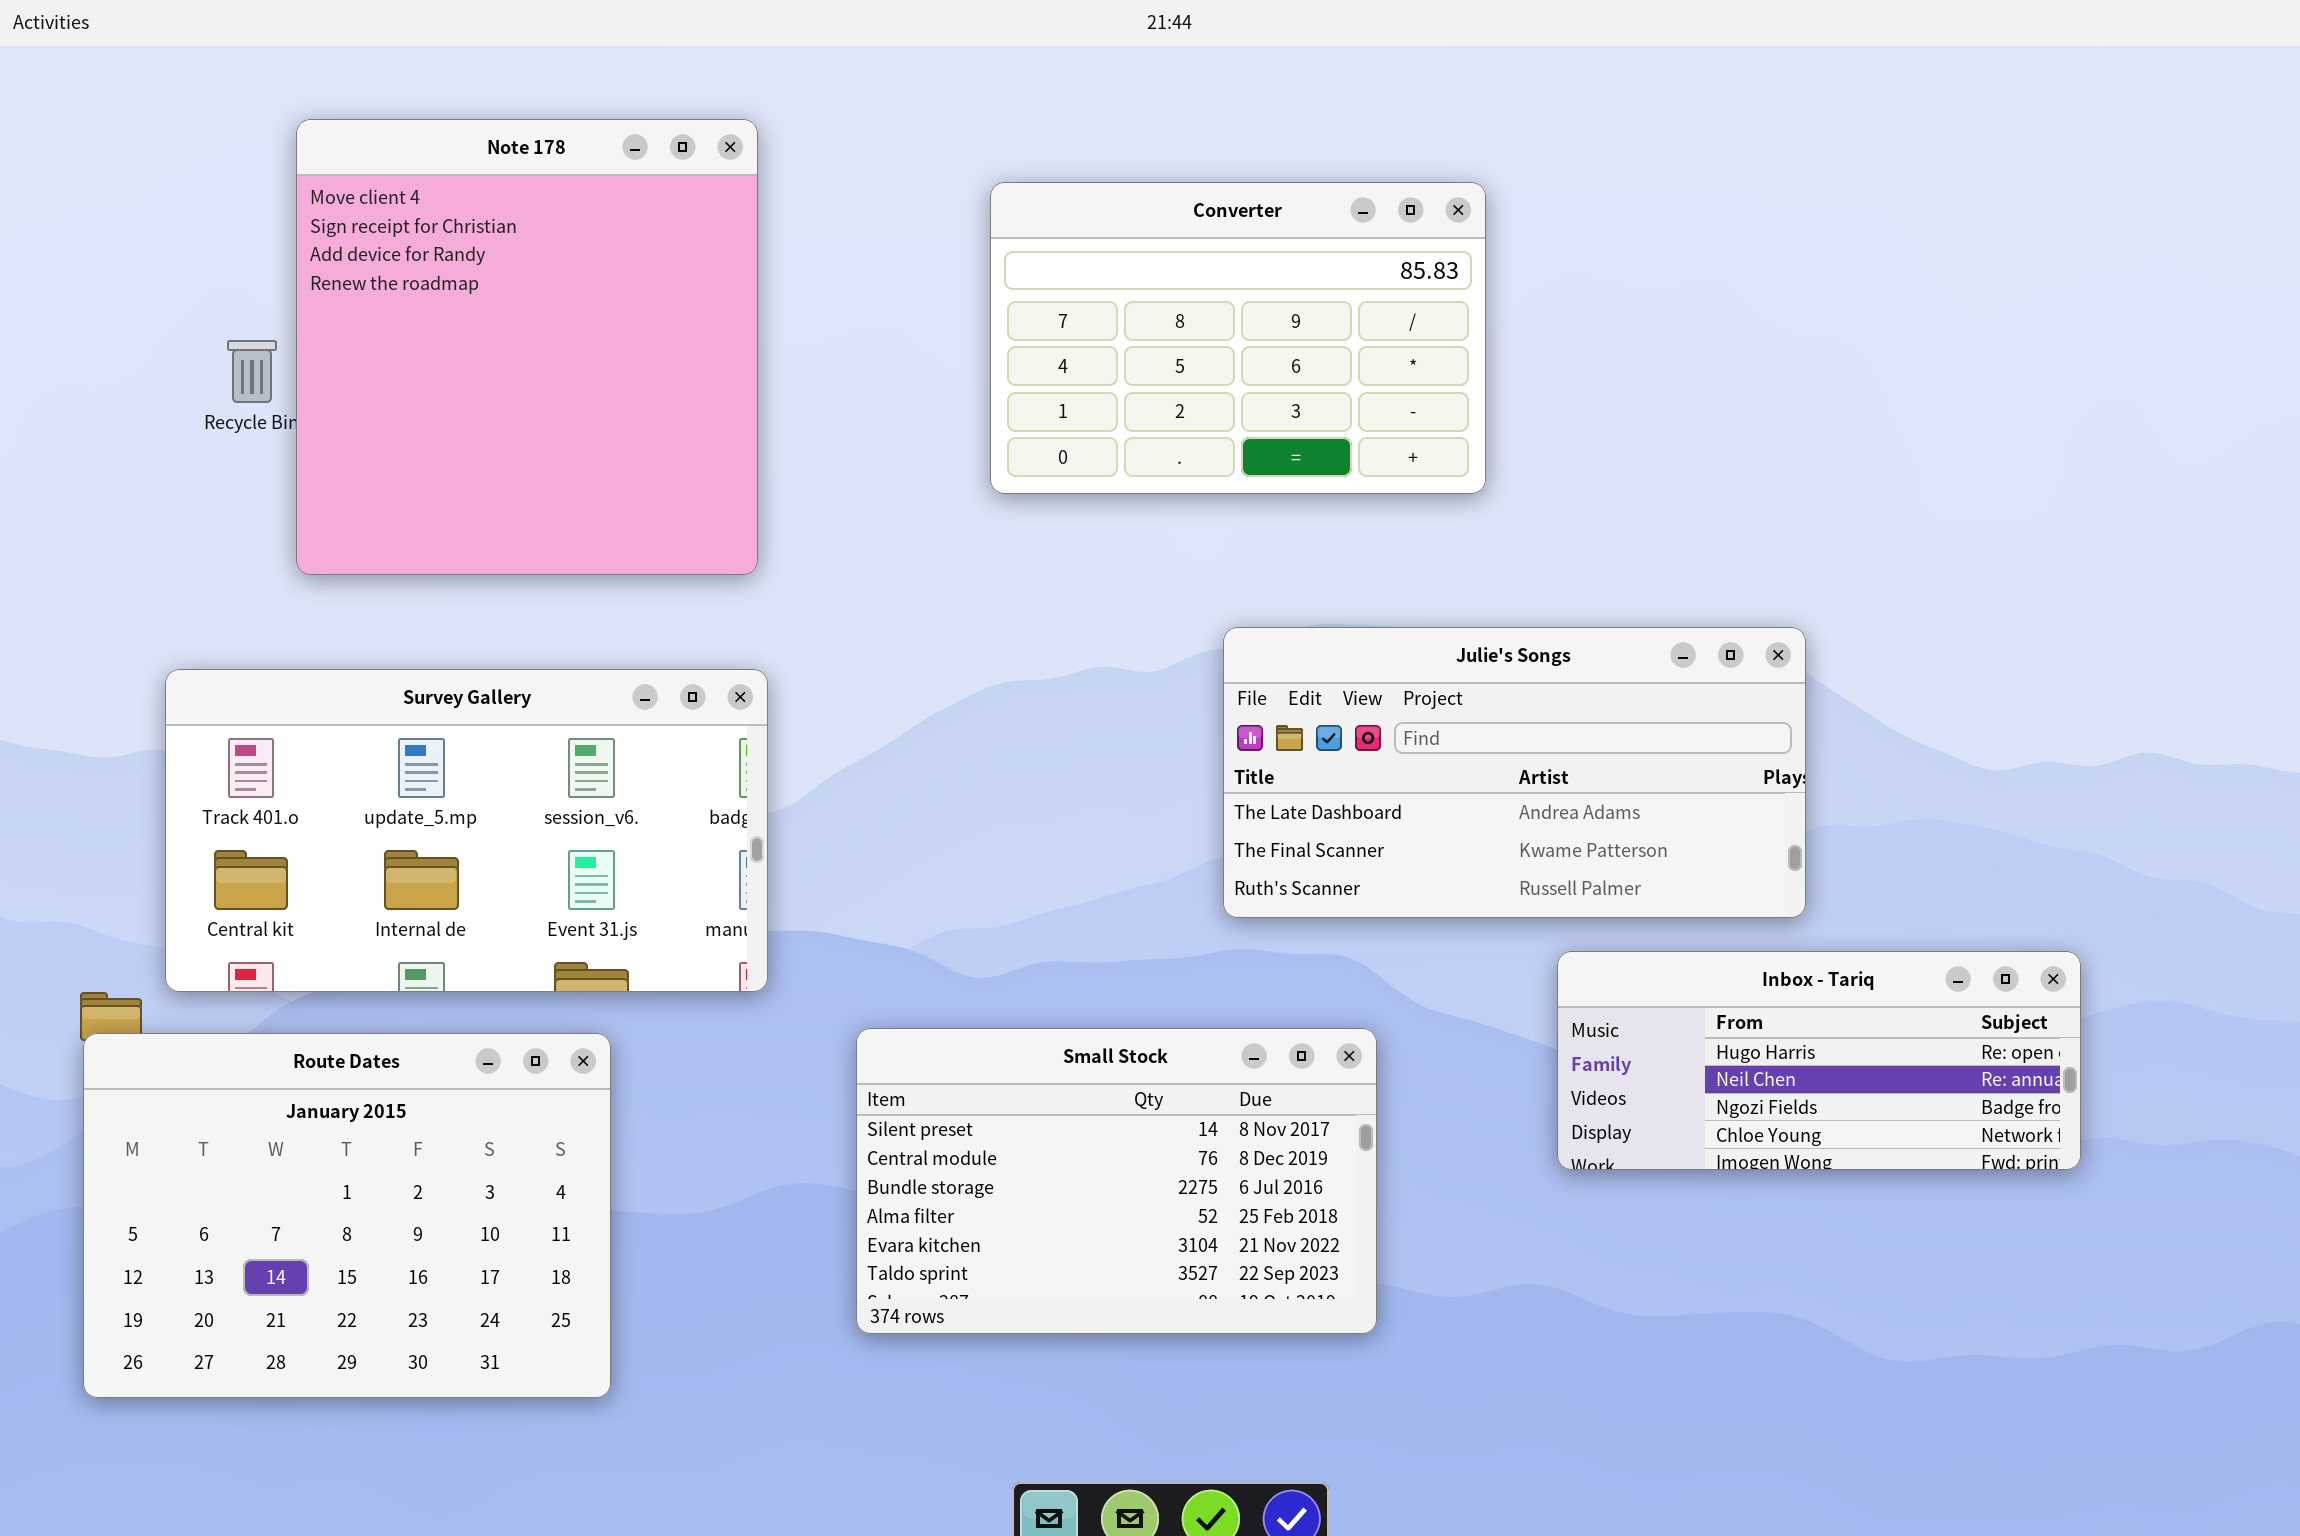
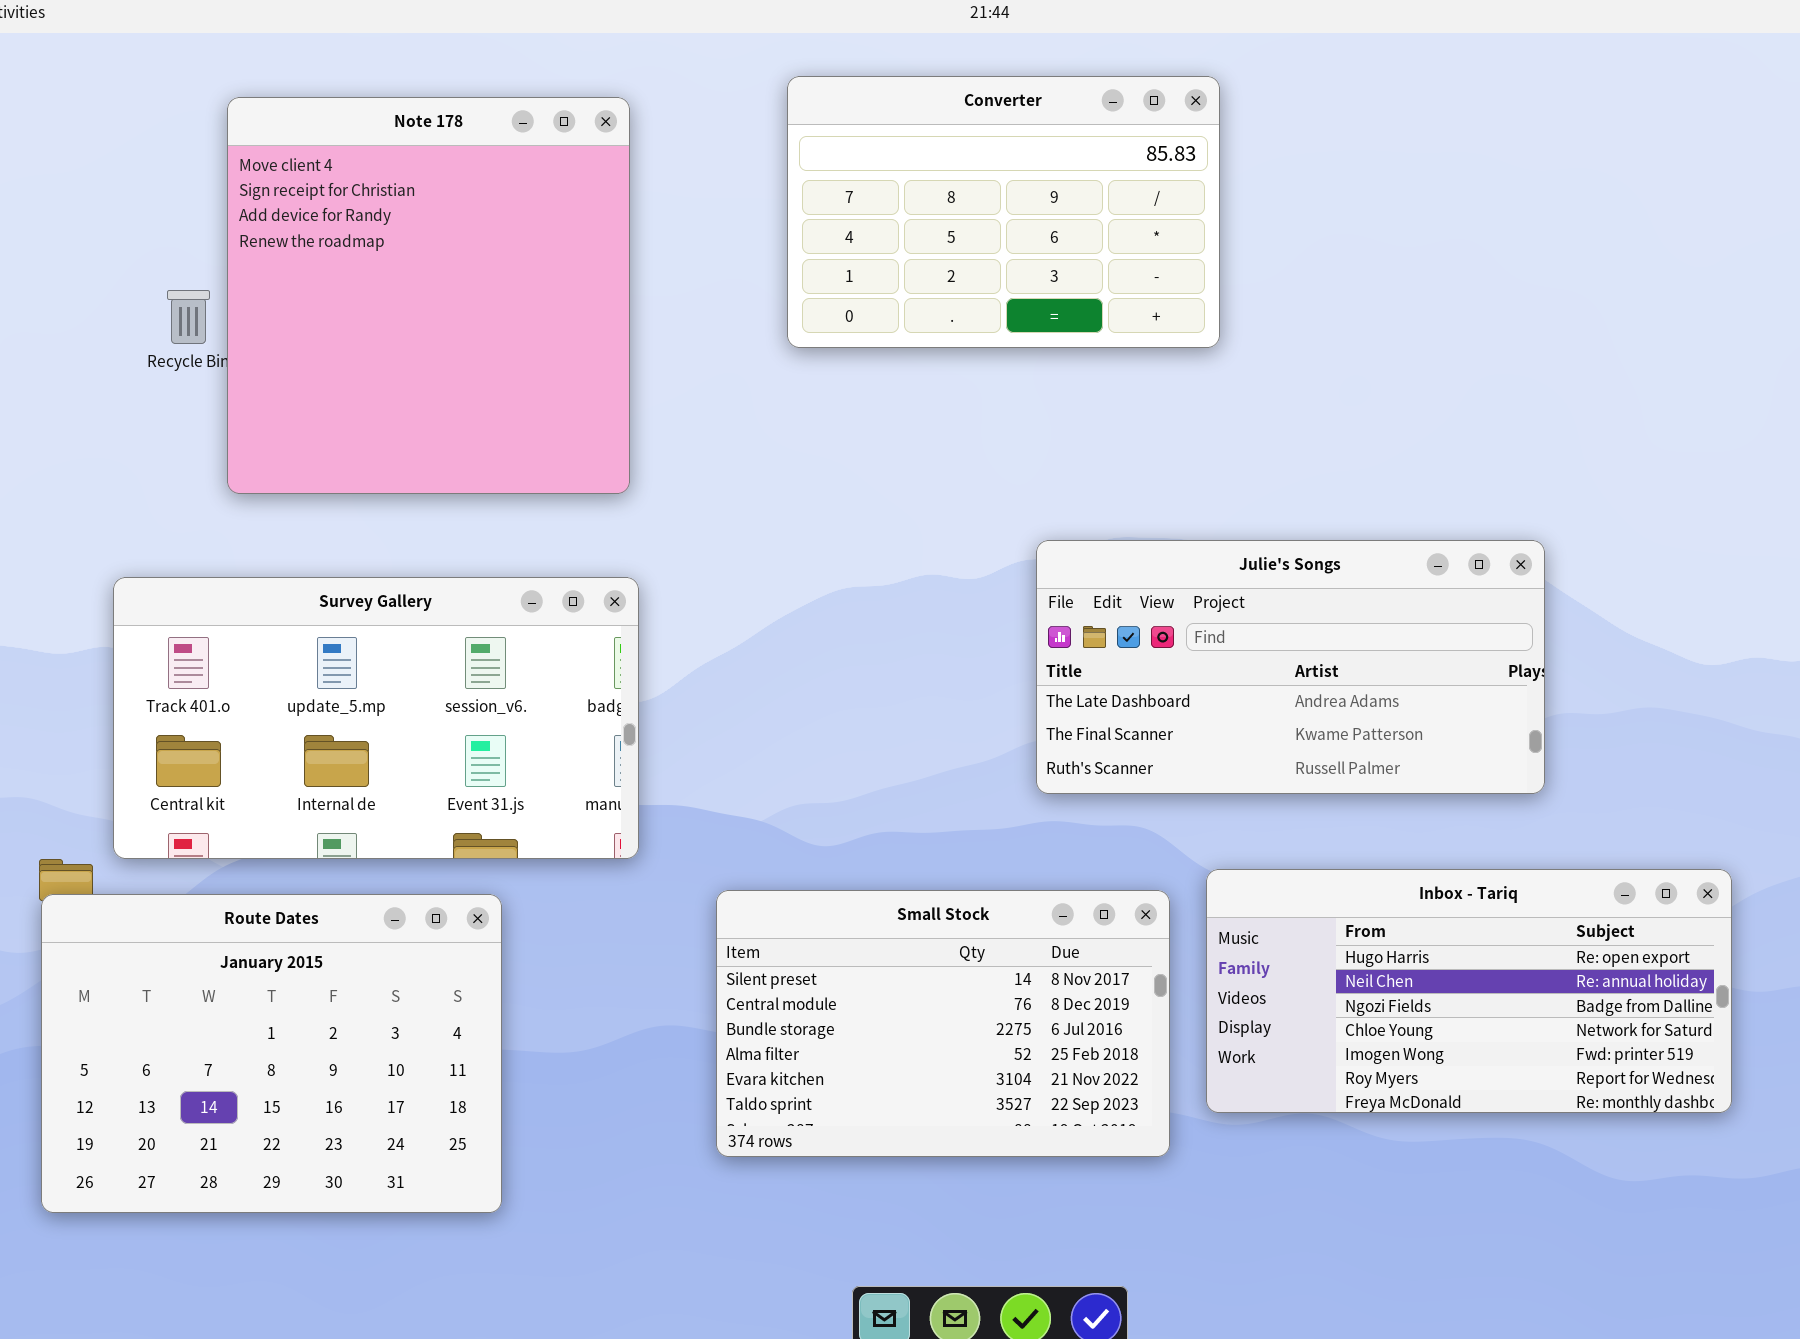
Converter: [990,182,1486,494] -> [787,76,1220,348], moved
Inbox - Tariq: [1557,951,2081,1170] -> [1206,869,1732,1113], moved, resized

